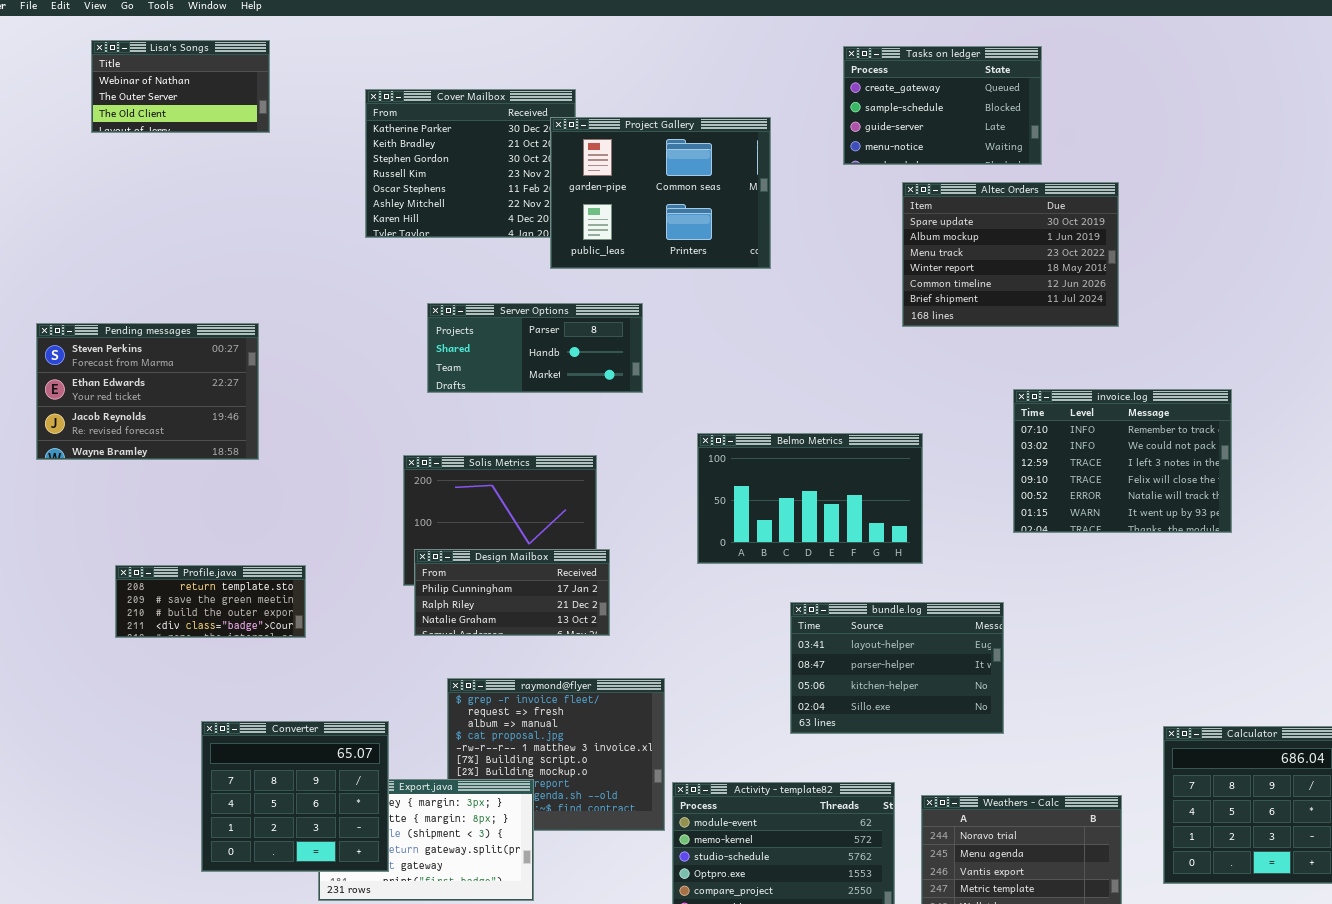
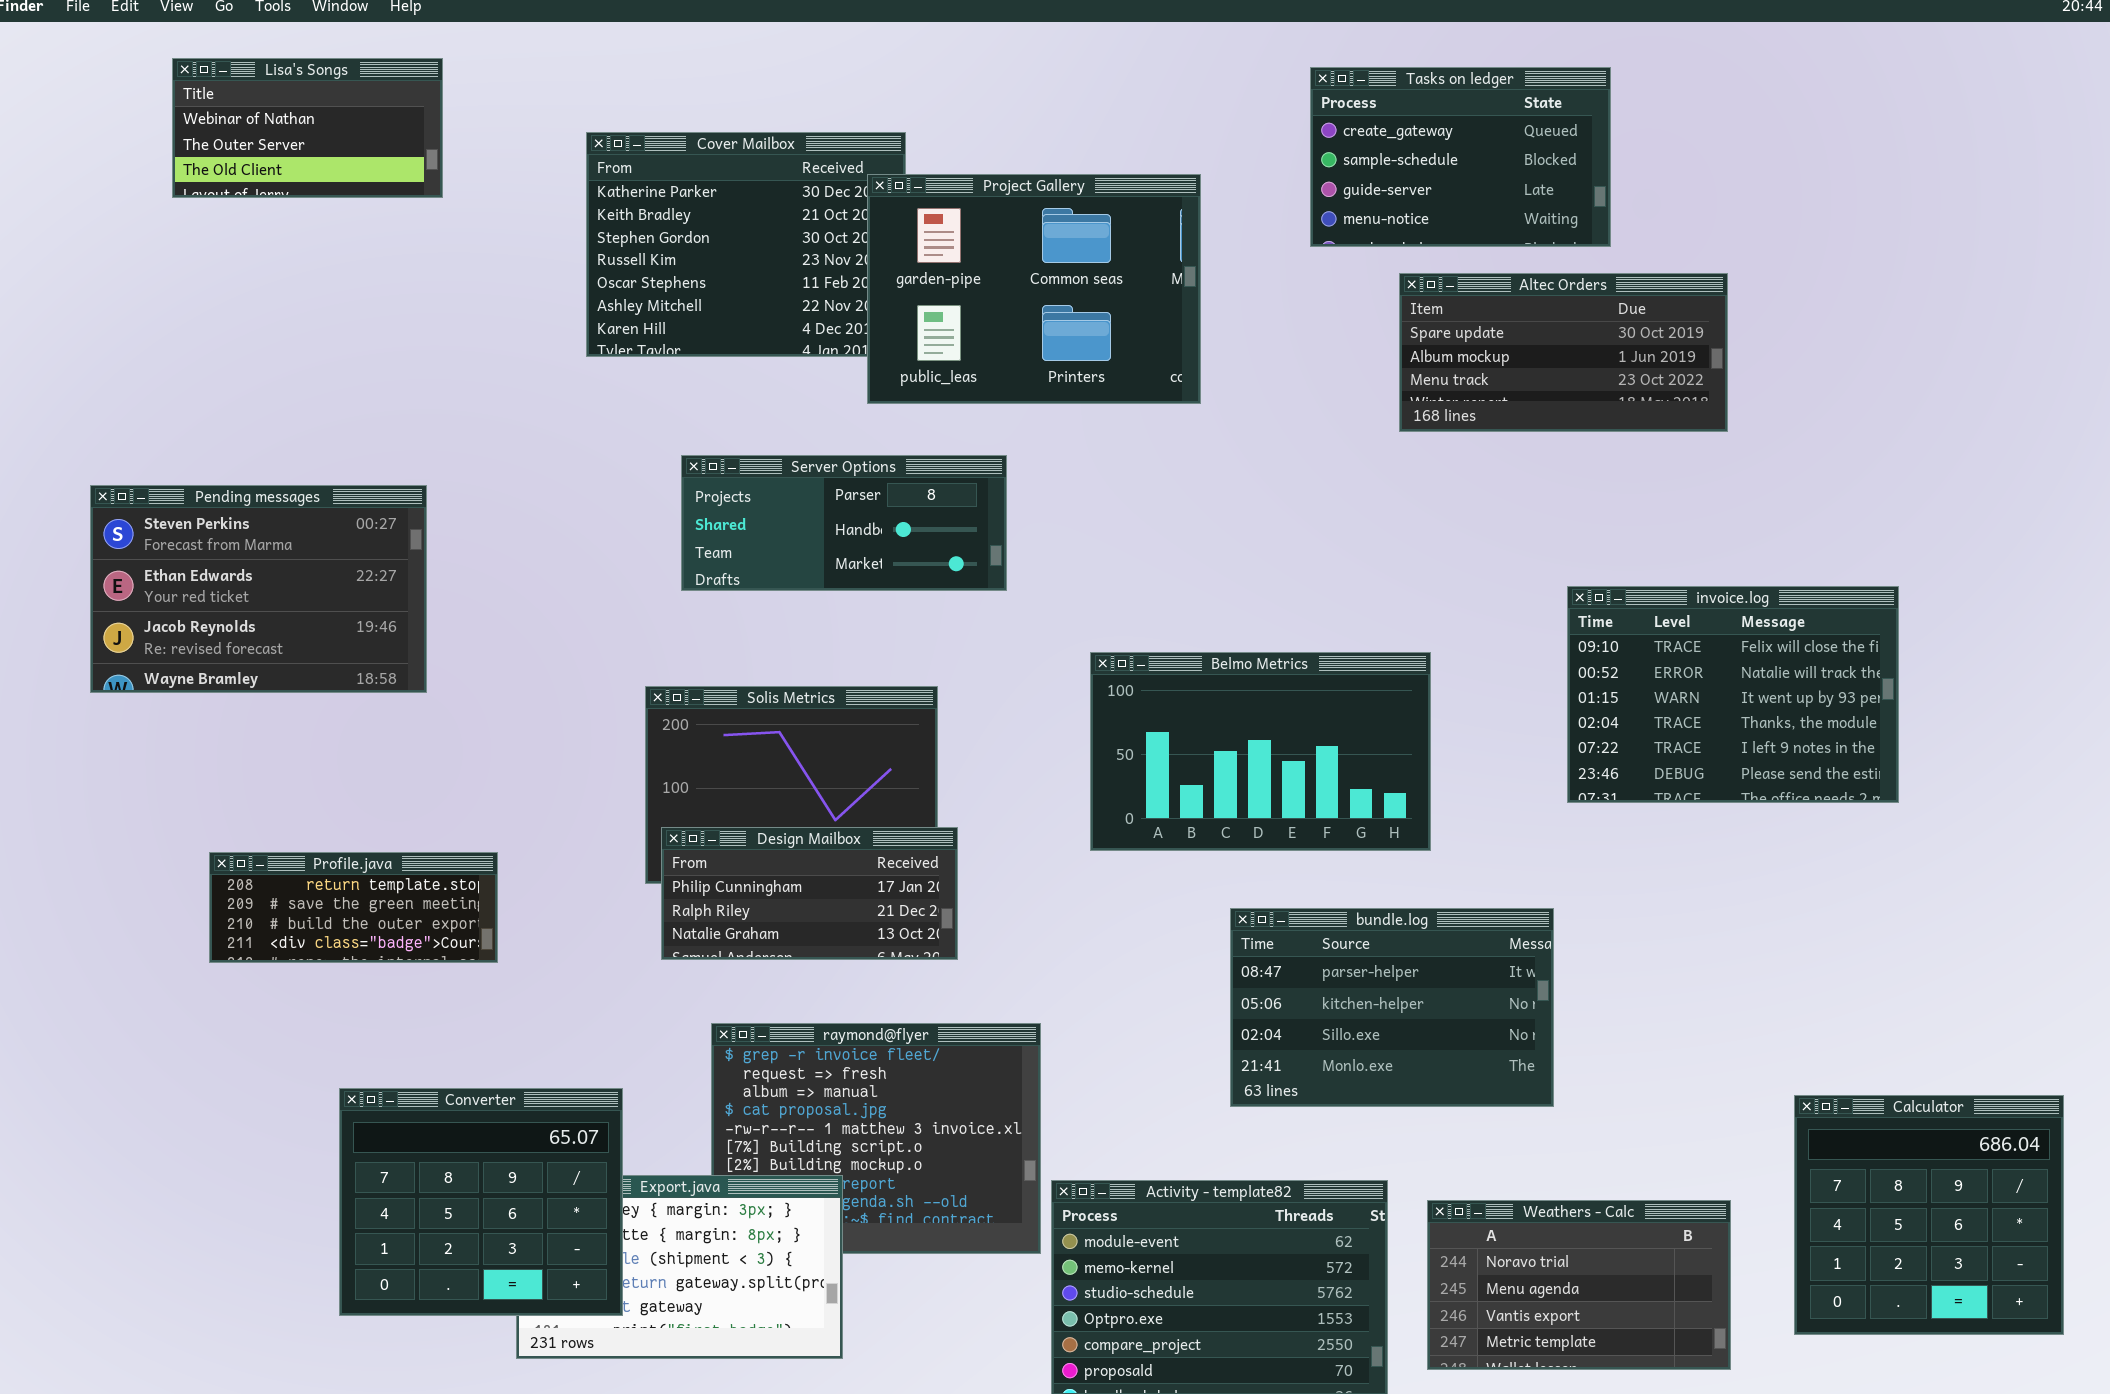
Altec Orders: [902,182,1119,327] -> [1399,273,1728,432], resized
invoice.log: [1013,389,1232,533] -> [1567,586,1899,803], scrolled down 3 rows
bundle.log: [790,602,1004,734] -> [1230,908,1554,1107], scrolled down 1 row

